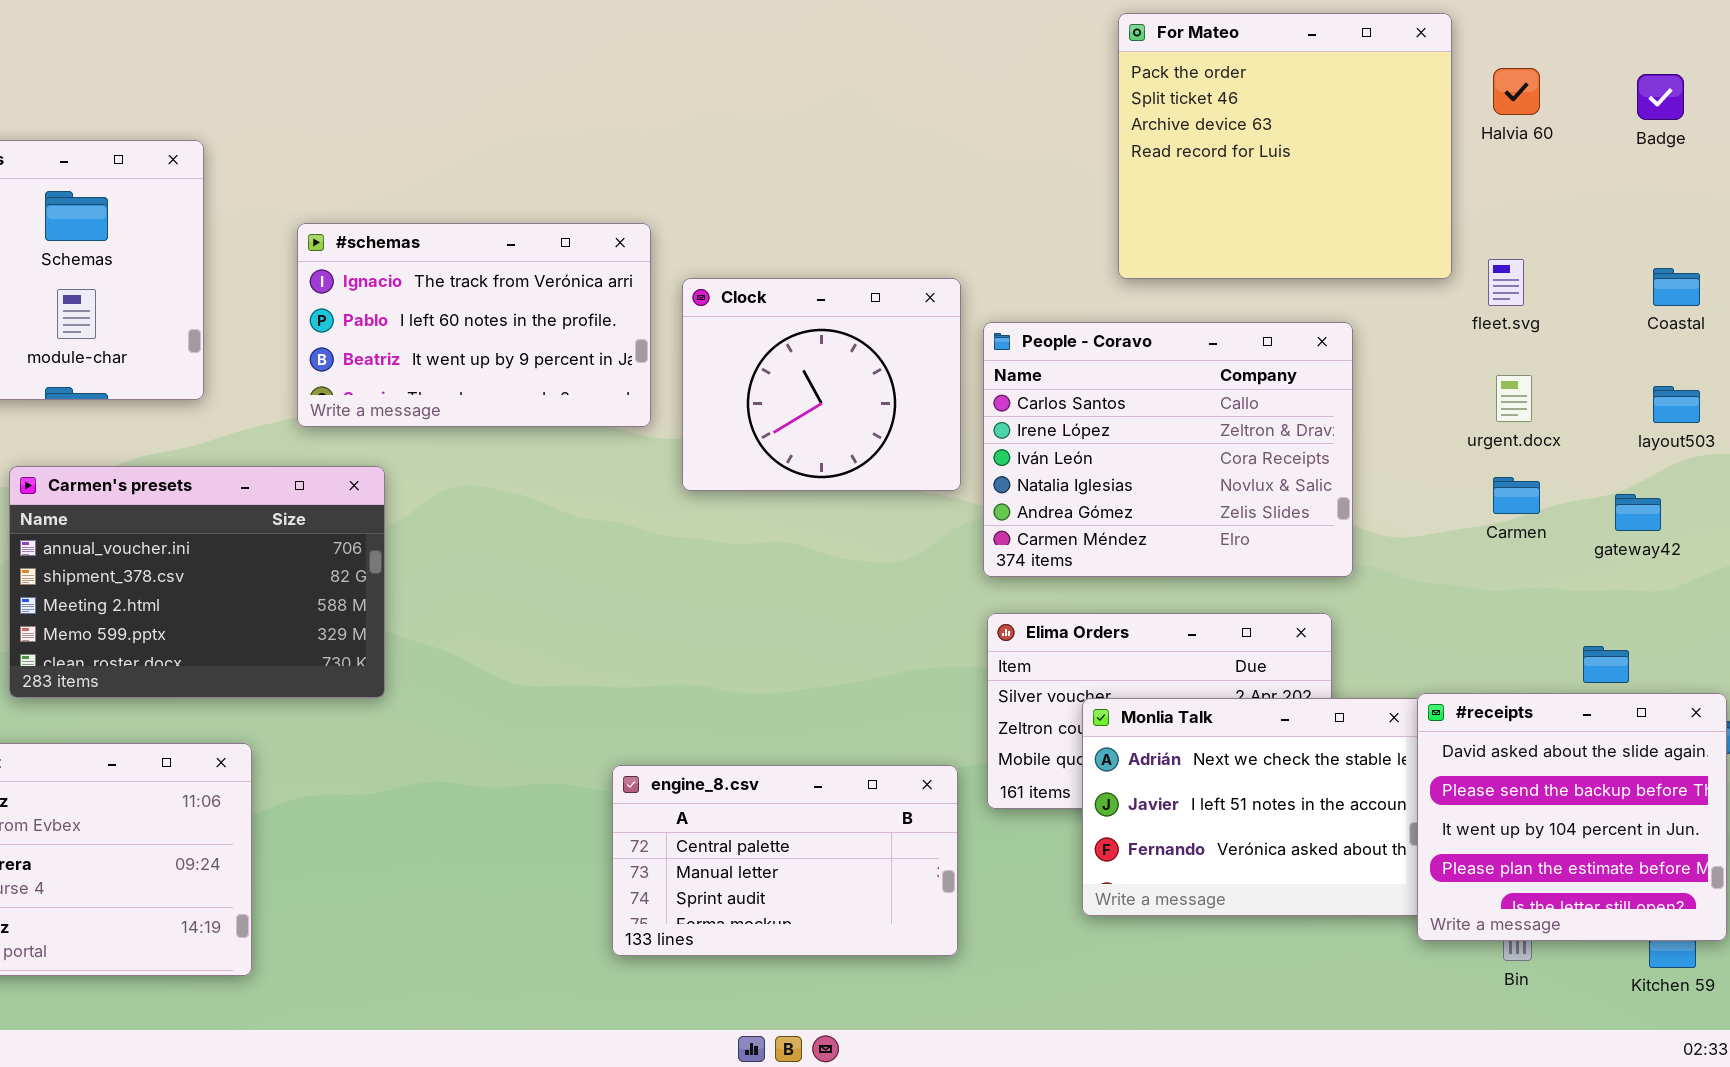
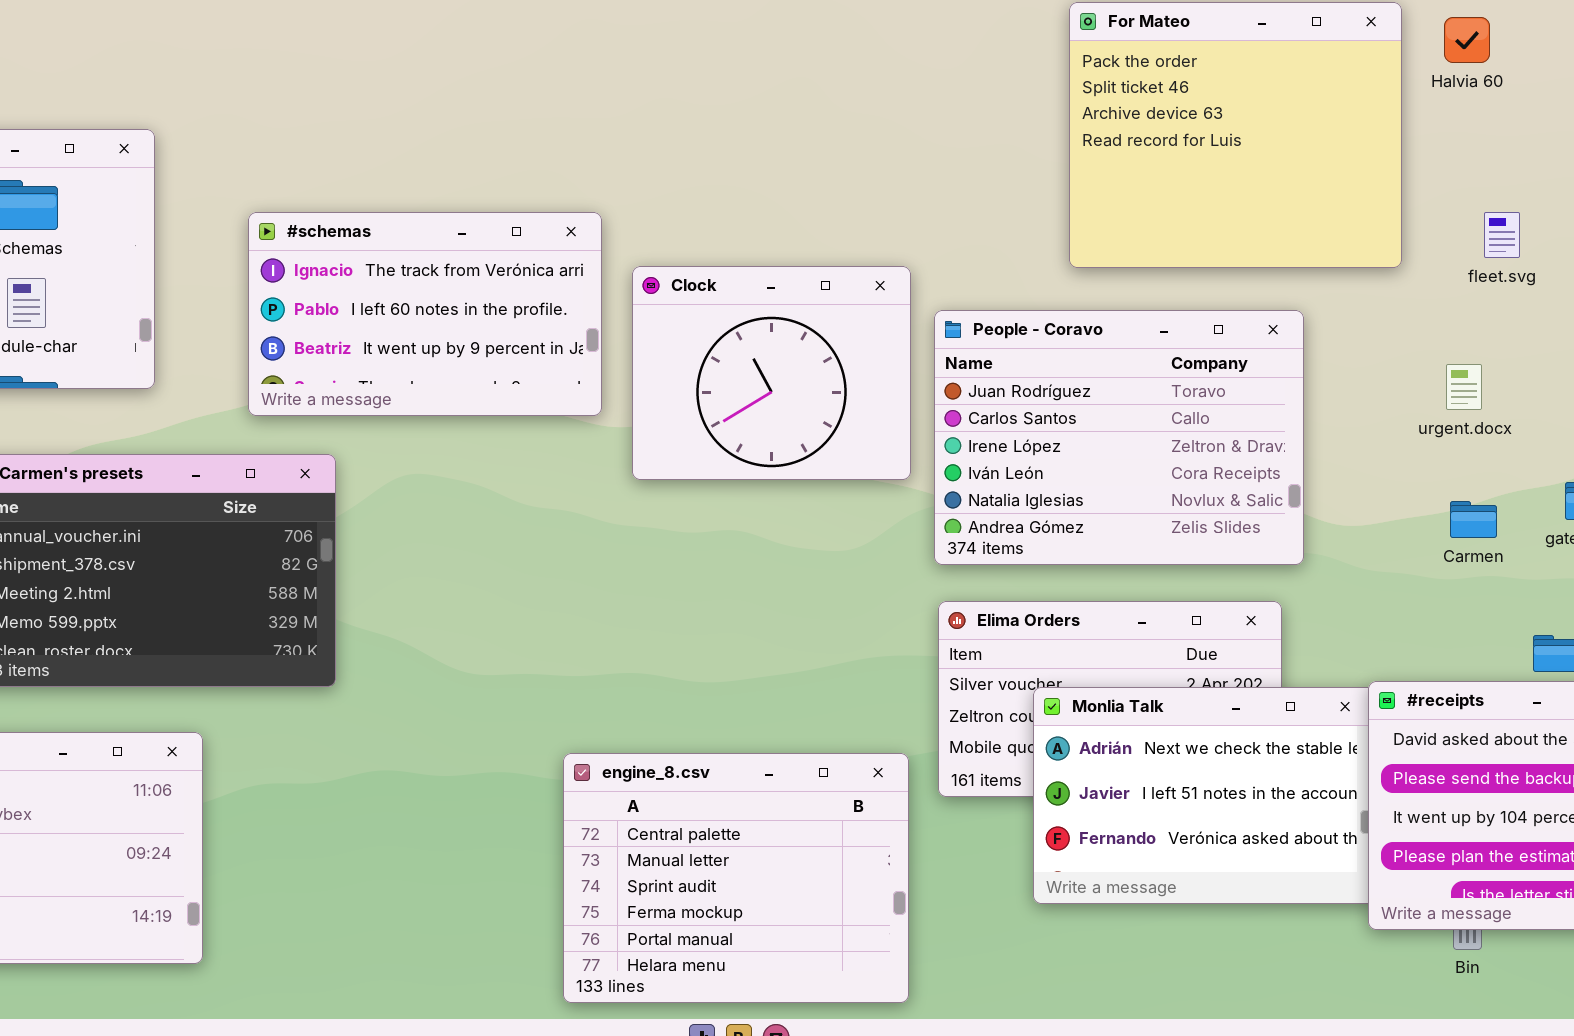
Halvia 60: [1493,68,1540,115] -> [1444,17,1490,63], moved
fleet.svg: [1488,259,1524,306] -> [1484,212,1520,258], moved
People - Coravo: [983,322,1353,577] -> [934,310,1304,565], scrolled up 1 row
Carmen: [1493,477,1540,514] -> [1450,501,1497,538], moved
engine_8.csv: [612,765,958,956] -> [563,753,909,1003], resized

